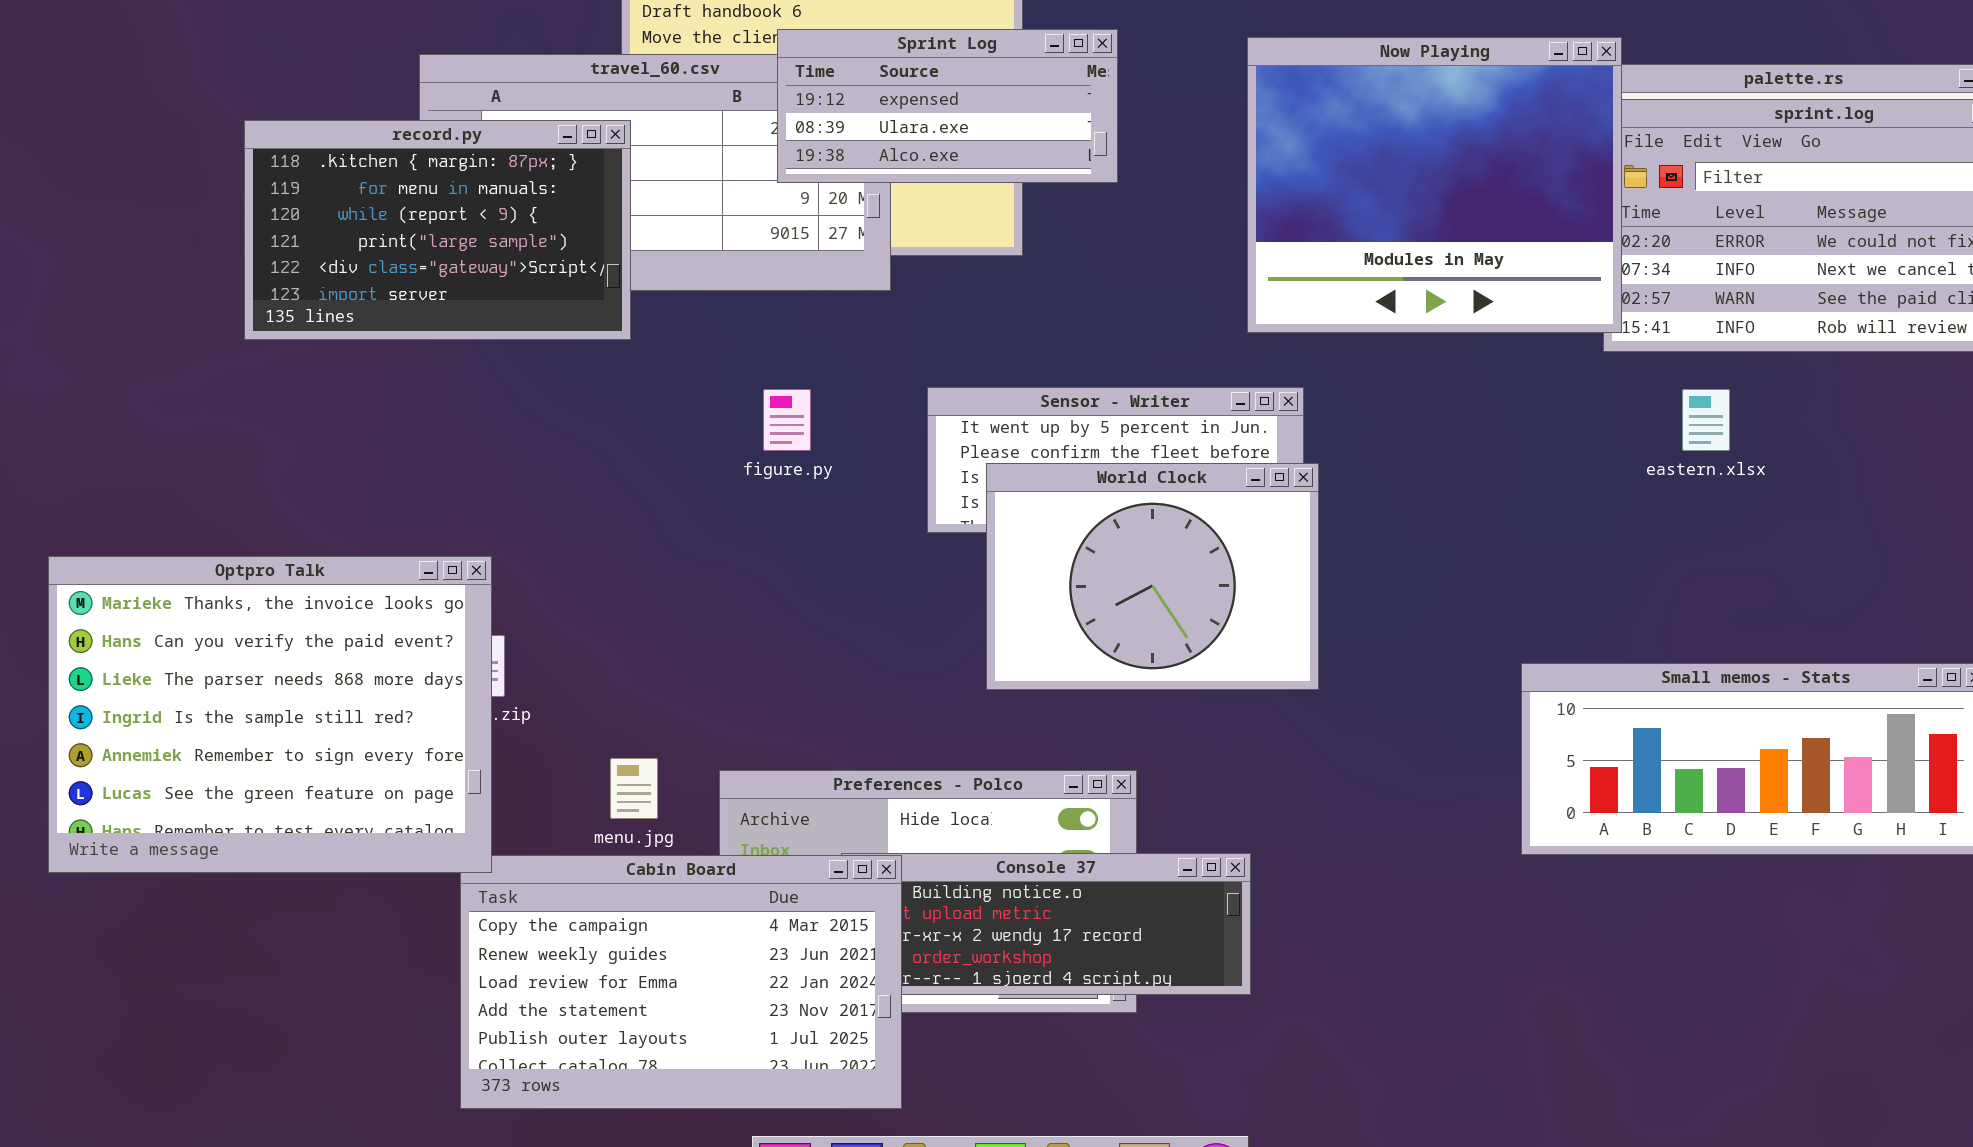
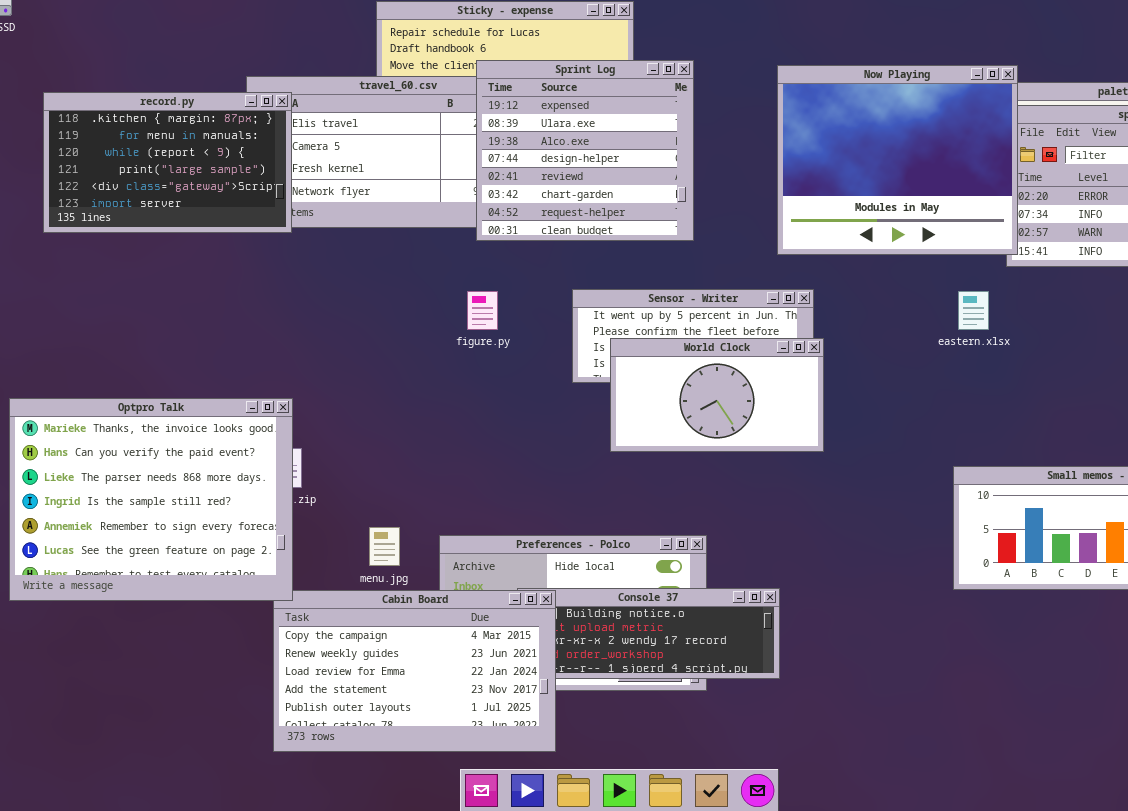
Sprint Log: [777,29,1118,183] -> [476,60,694,241], resized
record.py: [244,120,631,340] -> [43,92,292,233], moved
eastern.xlsx: [1682,389,1730,451] -> [958,291,989,330], moved
World Clock: [986,463,1319,690] -> [610,338,824,452], resized

